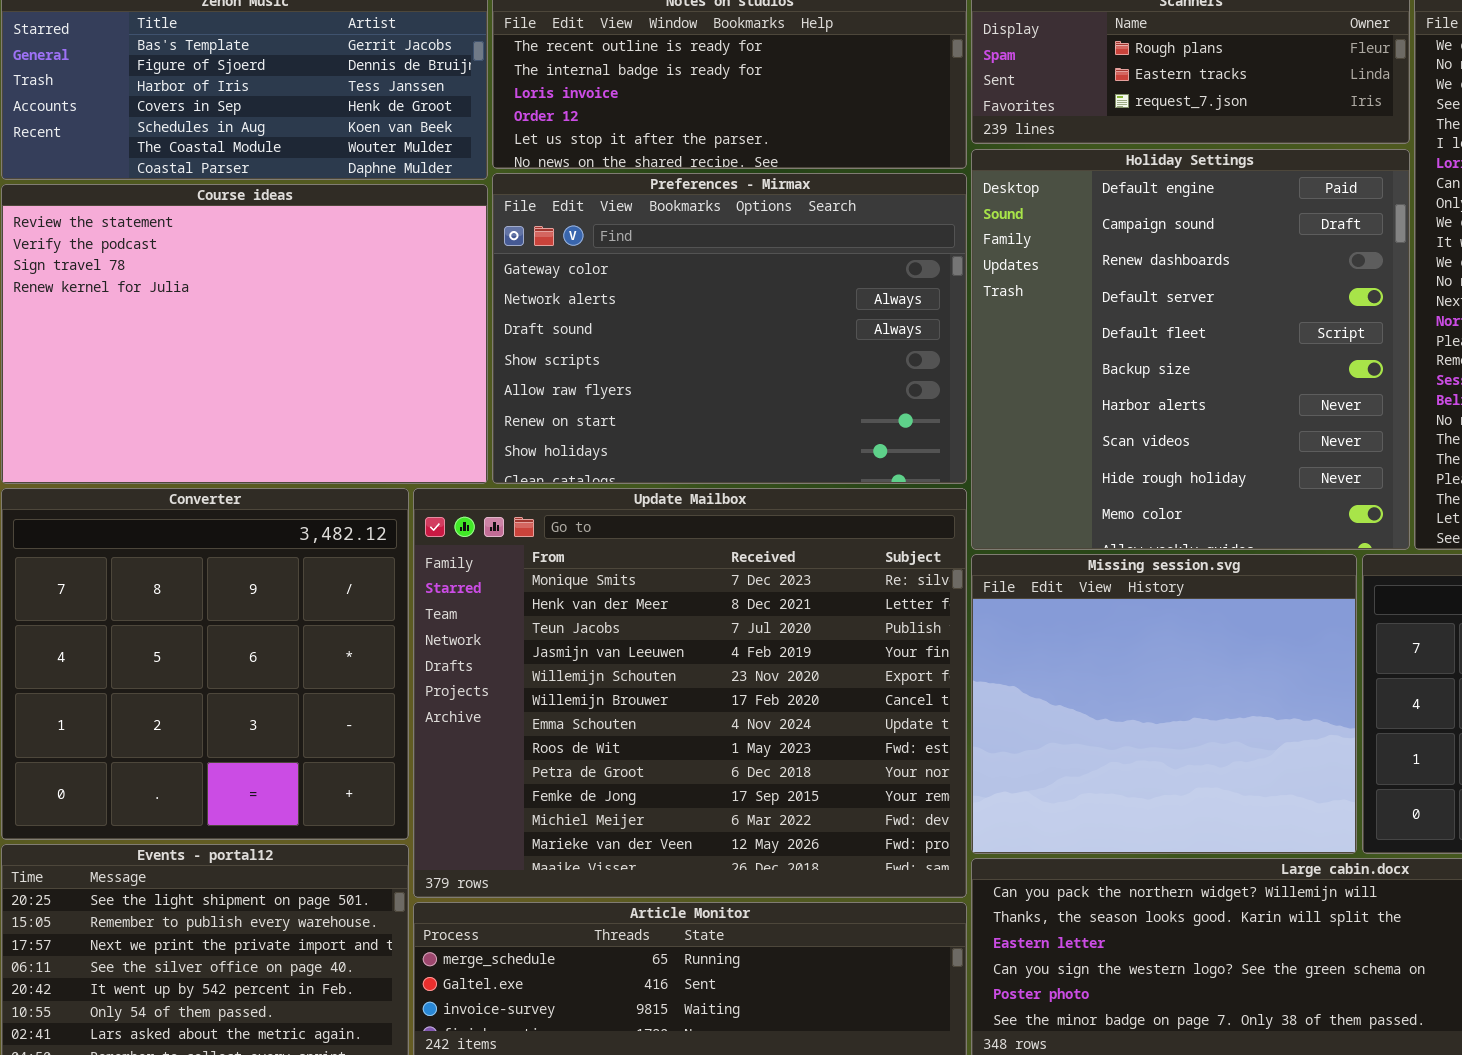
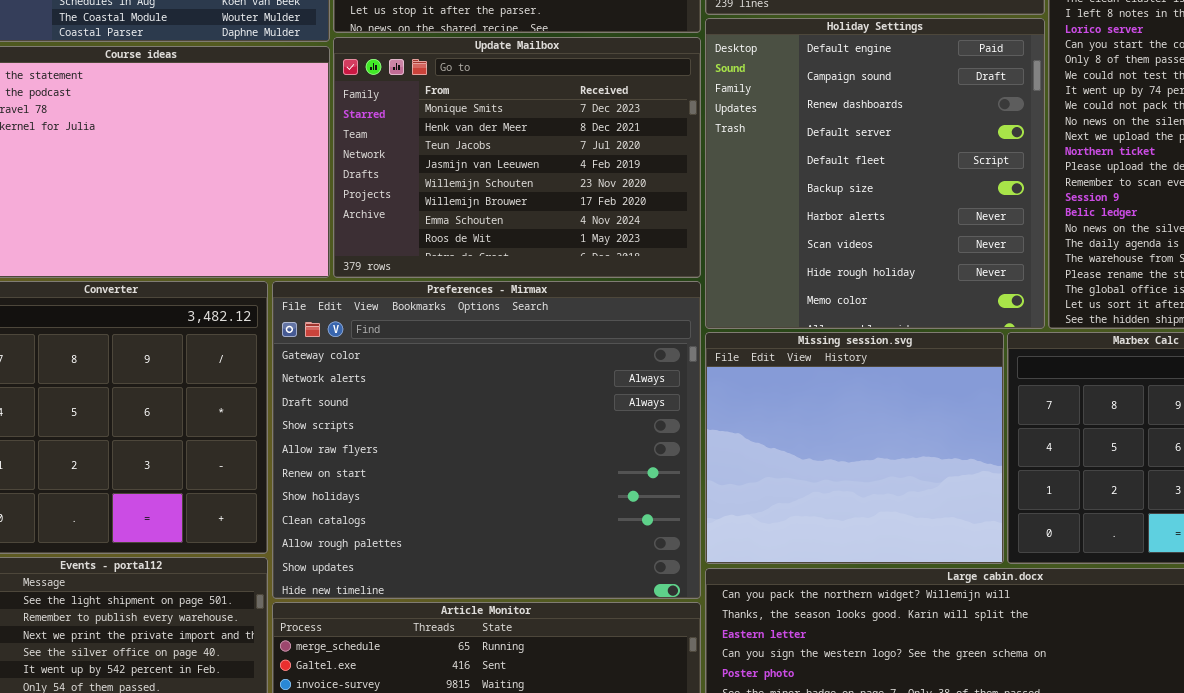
Preferences - Mirmax: [492,173,967,484] -> [272,281,701,599], moved, resized
Update Mailbox: [413,488,967,898] -> [333,37,701,278], moved, resized

